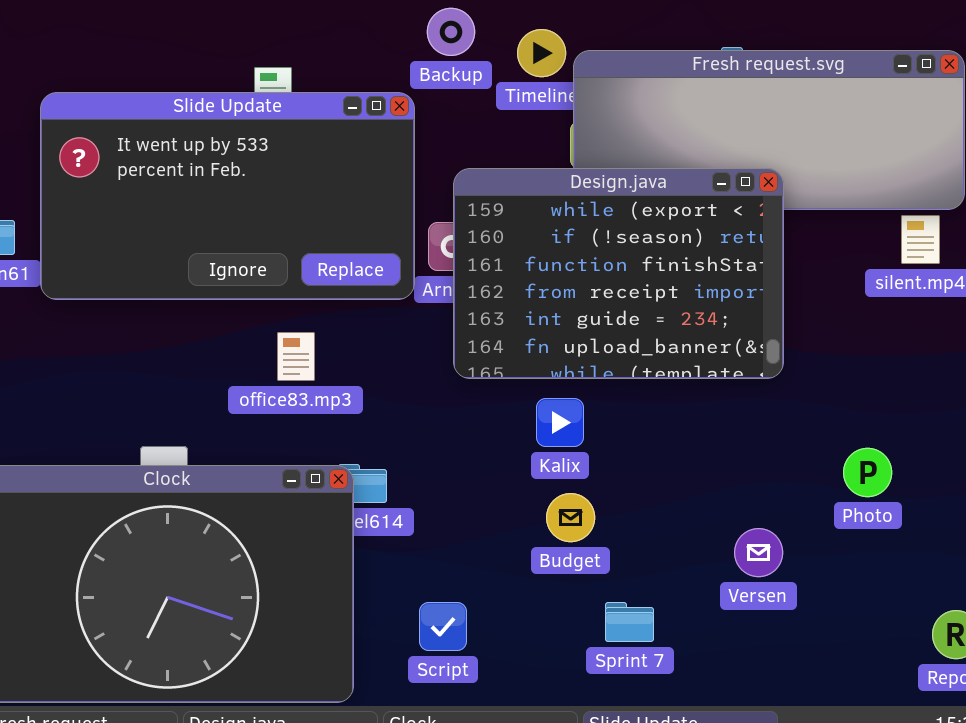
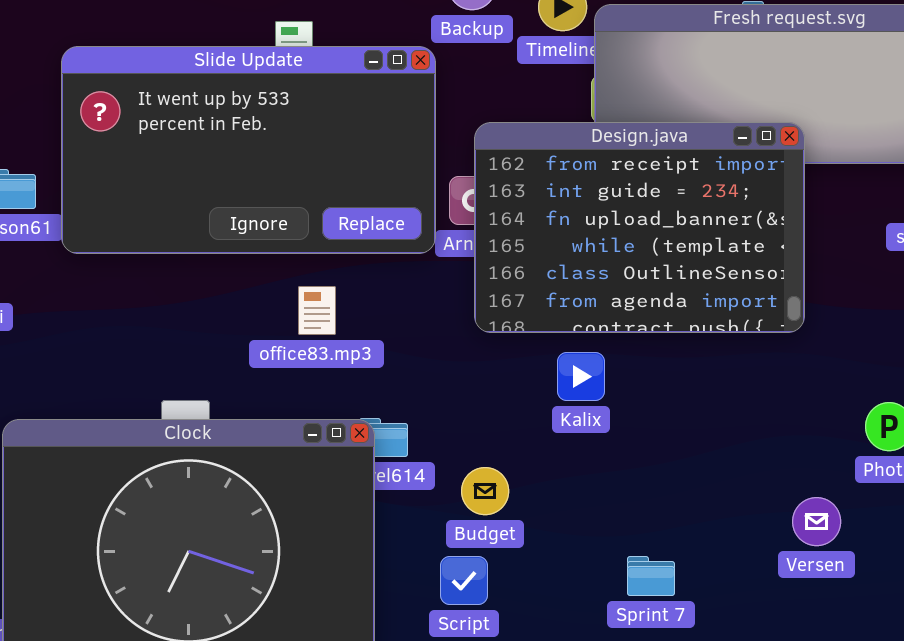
Design.java: [453,168,784,379] -> [474,122,805,333], scrolled down 3 rows
Budget: [546,493,595,542] -> [461,467,509,515], moved
Versen: [734,528,783,577] -> [792,497,841,546], moved

